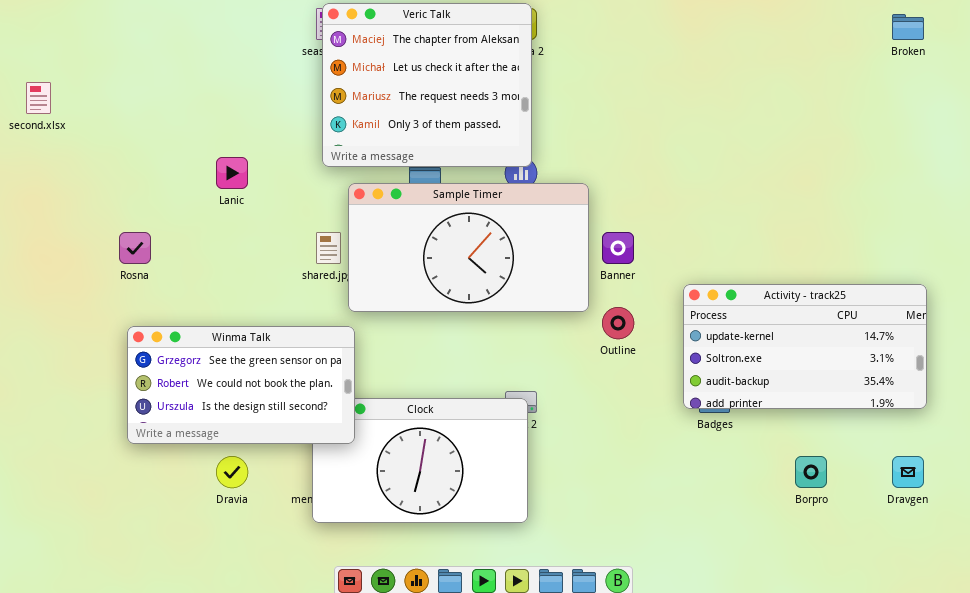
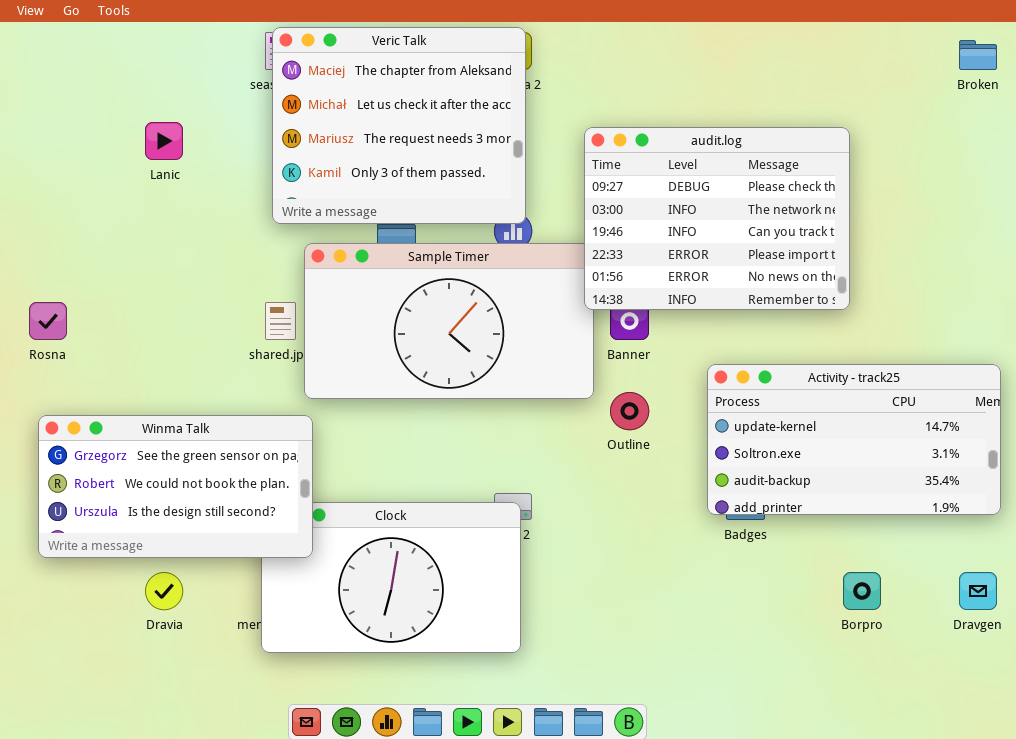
audit.log: none -> [584,127,850,310], opened
Lanic: [216,157,248,189] -> [145,122,183,160], moved

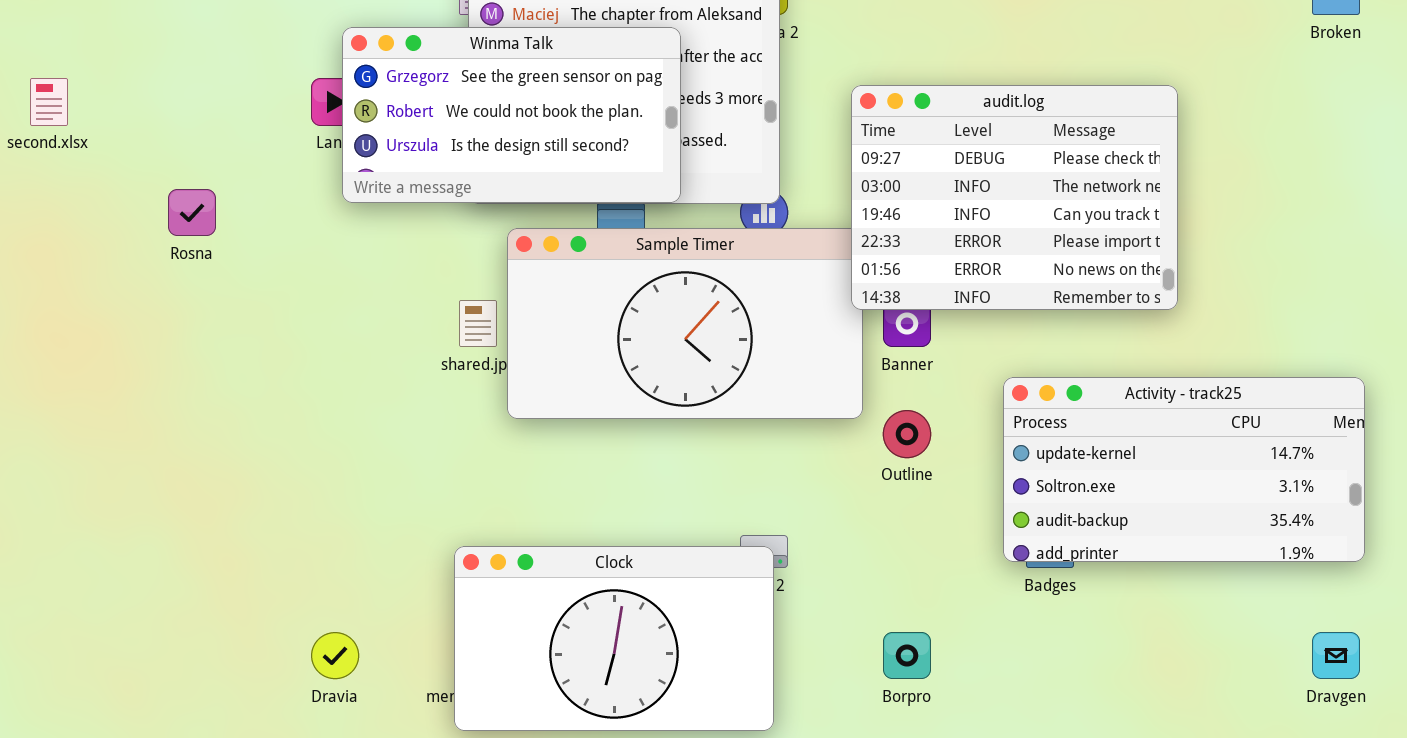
Rosna: [29,302,67,340] -> [168,189,216,236], moved
Winma Talk: [38,415,313,558] -> [342,27,681,203], moved
Borpro: [843,572,881,610] -> [883,632,931,679], moved

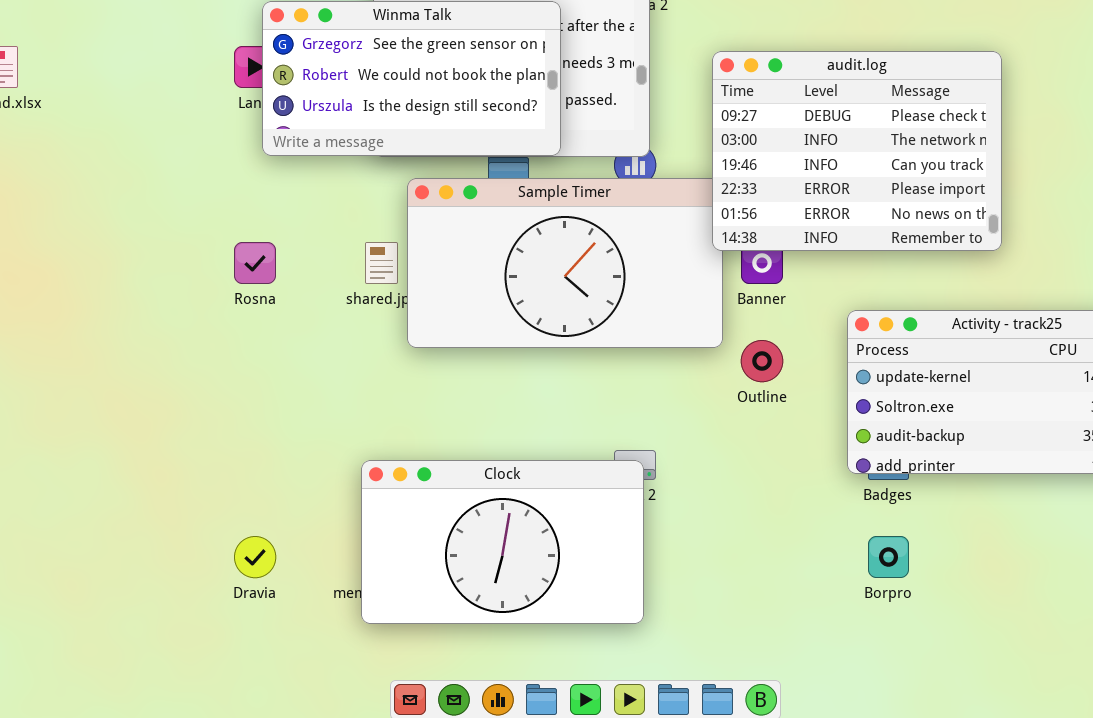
Rosna: [168,189,216,236] -> [234,242,276,284], moved
Borpro: [883,632,931,679] -> [868,536,909,578], moved

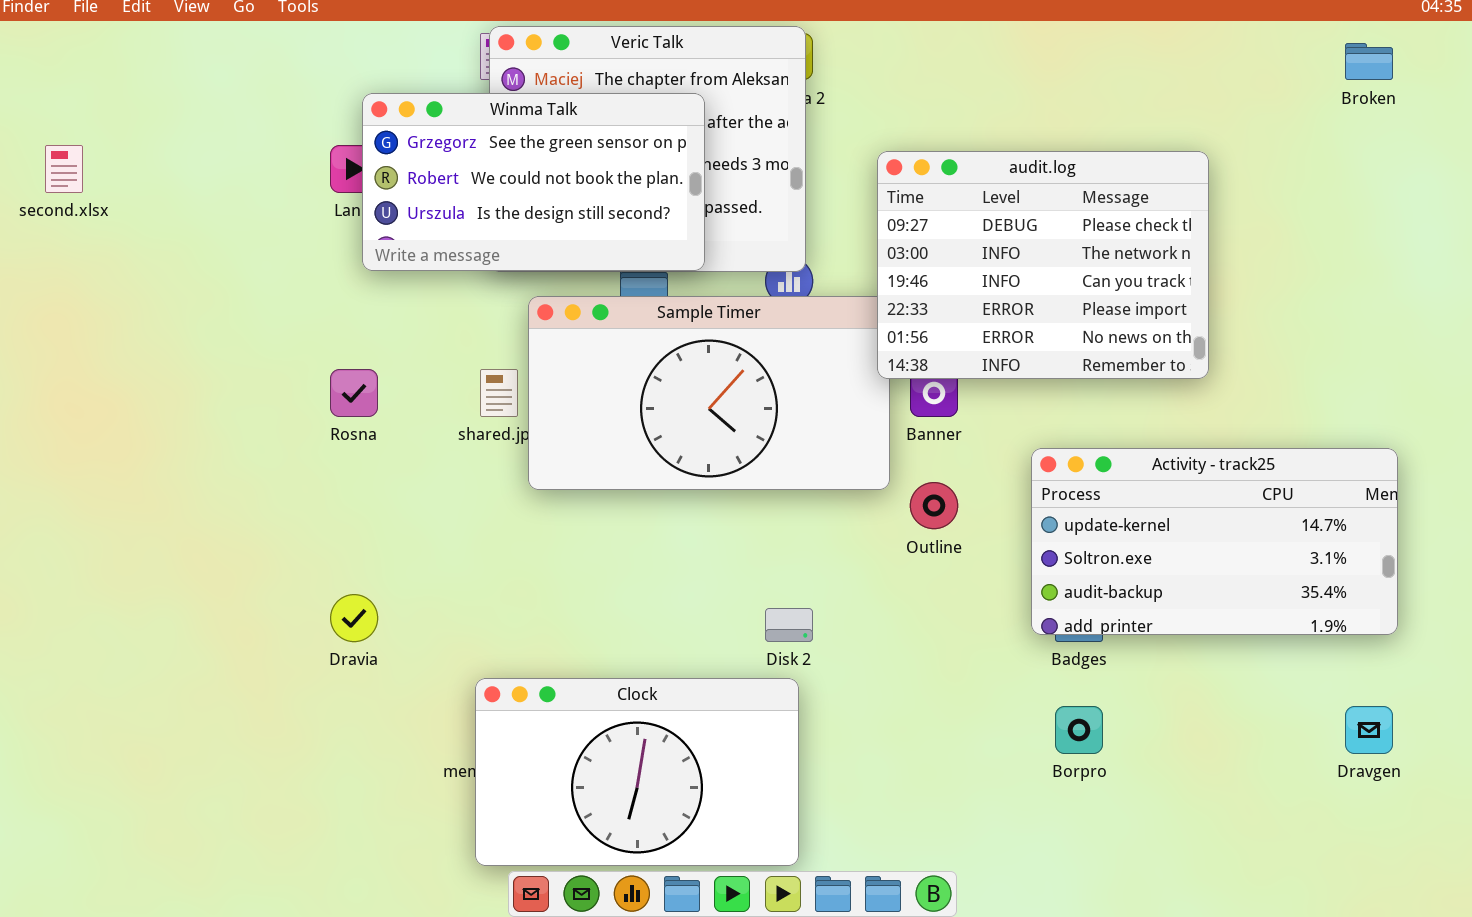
Clock: [361,460,644,624] -> [475,678,799,866], moved
Dravia: [234,536,276,578] -> [330,594,378,642], moved

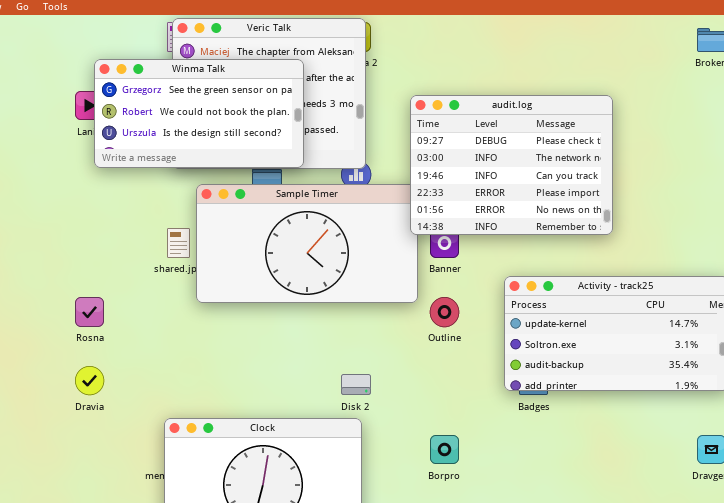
Rosna: [330,369,378,417] -> [75,297,104,327], moved
Borpro: [1055,706,1103,754] -> [430,435,459,464], moved

